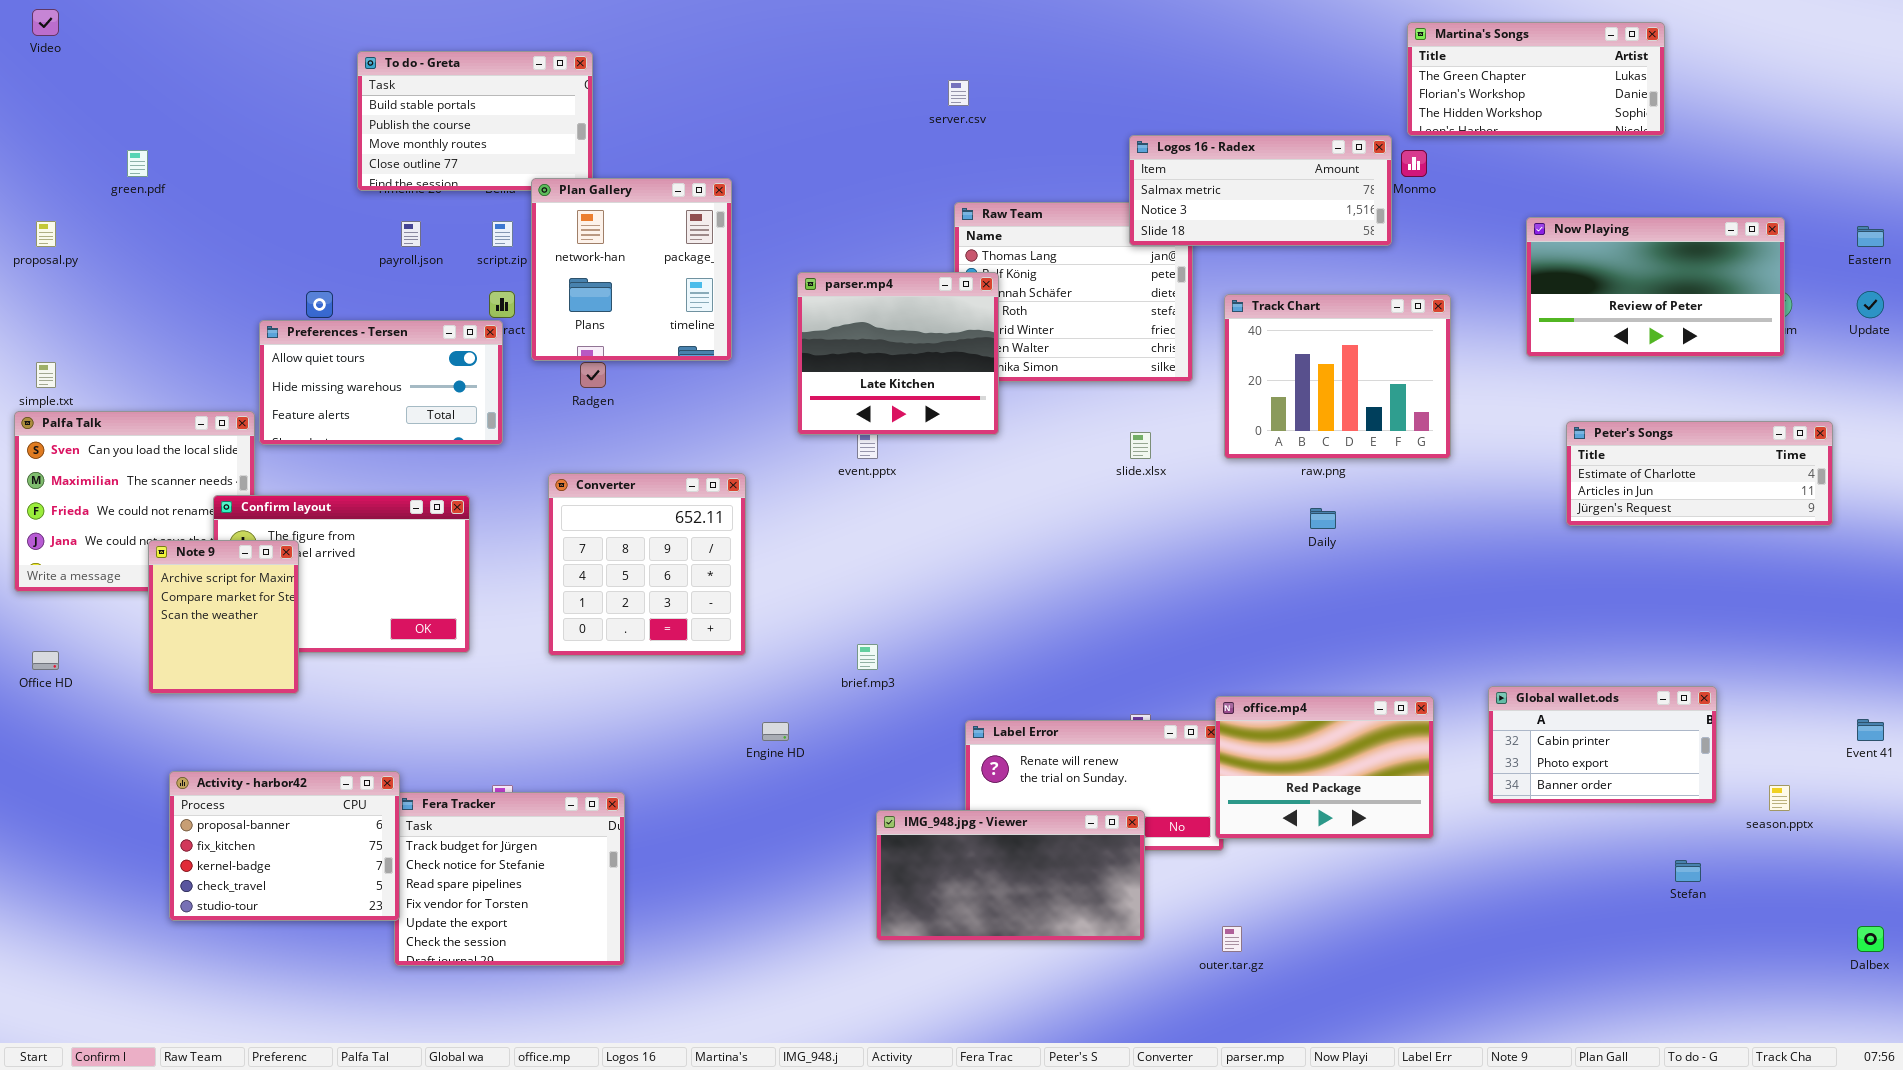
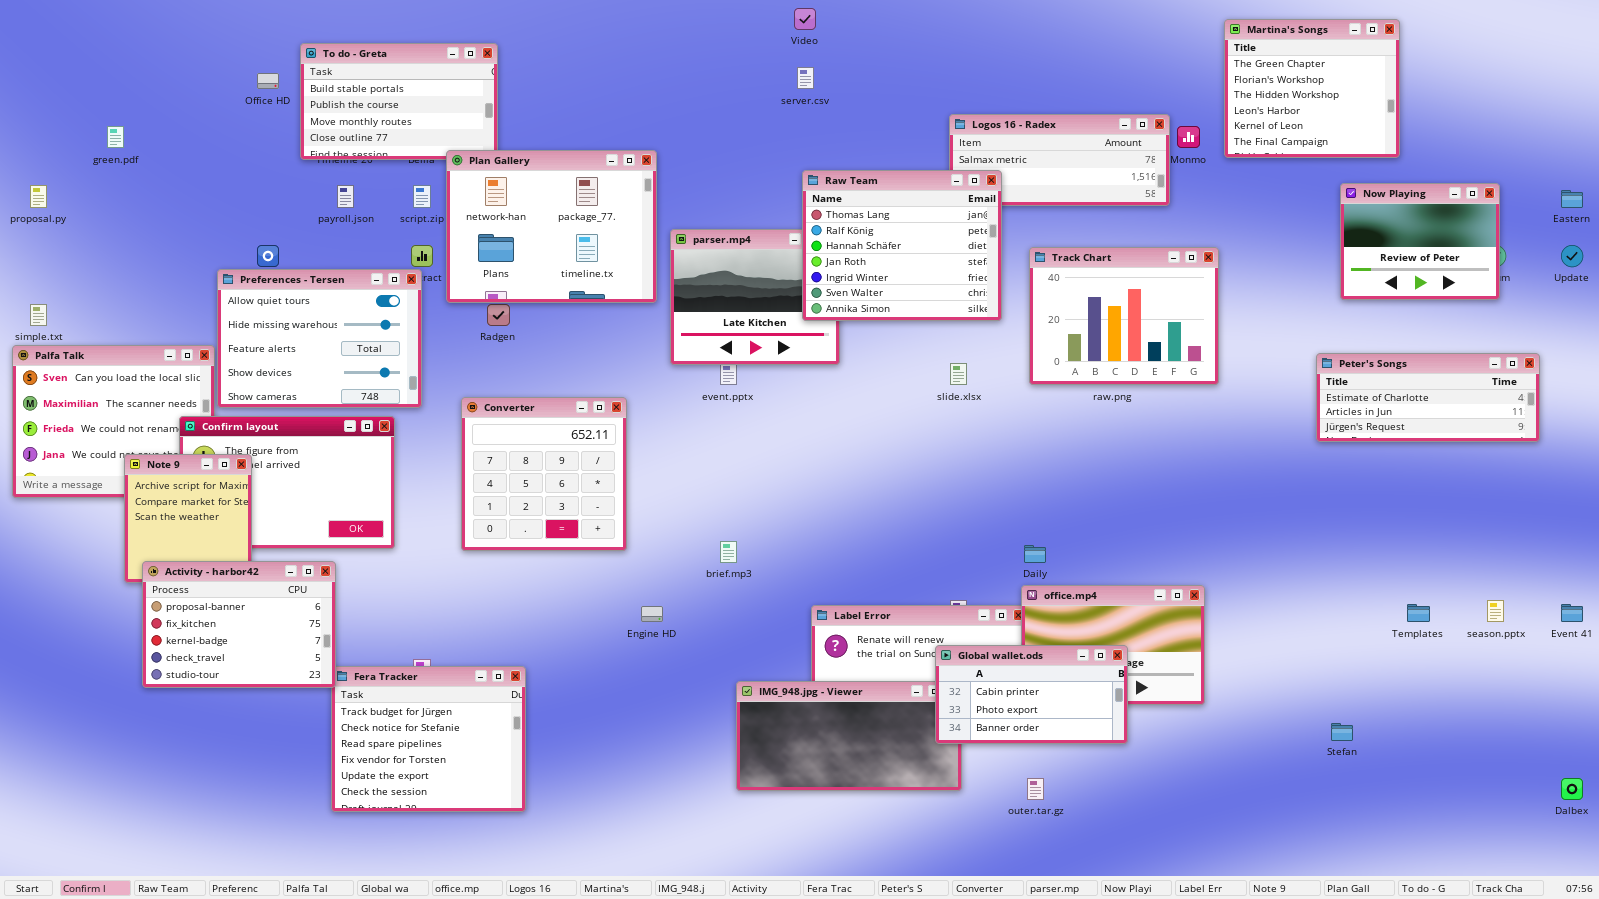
Video: [32,9,59,36] -> [794,8,816,30], moved
Martina's Songs: [1407,22,1665,136] -> [1224,19,1400,158], resized
Plan Gallery: [531,178,732,361] -> [446,150,657,303], resized
Raw Team: [954,202,1193,382] -> [802,170,1002,321], raised
Now Playing: [1526,217,1785,357] -> [1340,183,1500,300], resized
Preferences - Tersen: [259,320,503,445] -> [217,269,422,408], resized
Daily: [1310,508,1336,529] -> [1024,545,1046,563], moved
Office HD: [32,651,59,670] -> [257,73,279,89], moved
Global wallet.ods: [1488,686,1717,804] -> [935,645,1128,744], moved
Activity - harbor42: [169,771,400,921] -> [142,561,336,688], moved
season.pptx: [1769,785,1790,811] -> [1487,600,1504,622], moved
Stefan: [1675,860,1701,882] -> [1331,723,1353,741], moved

